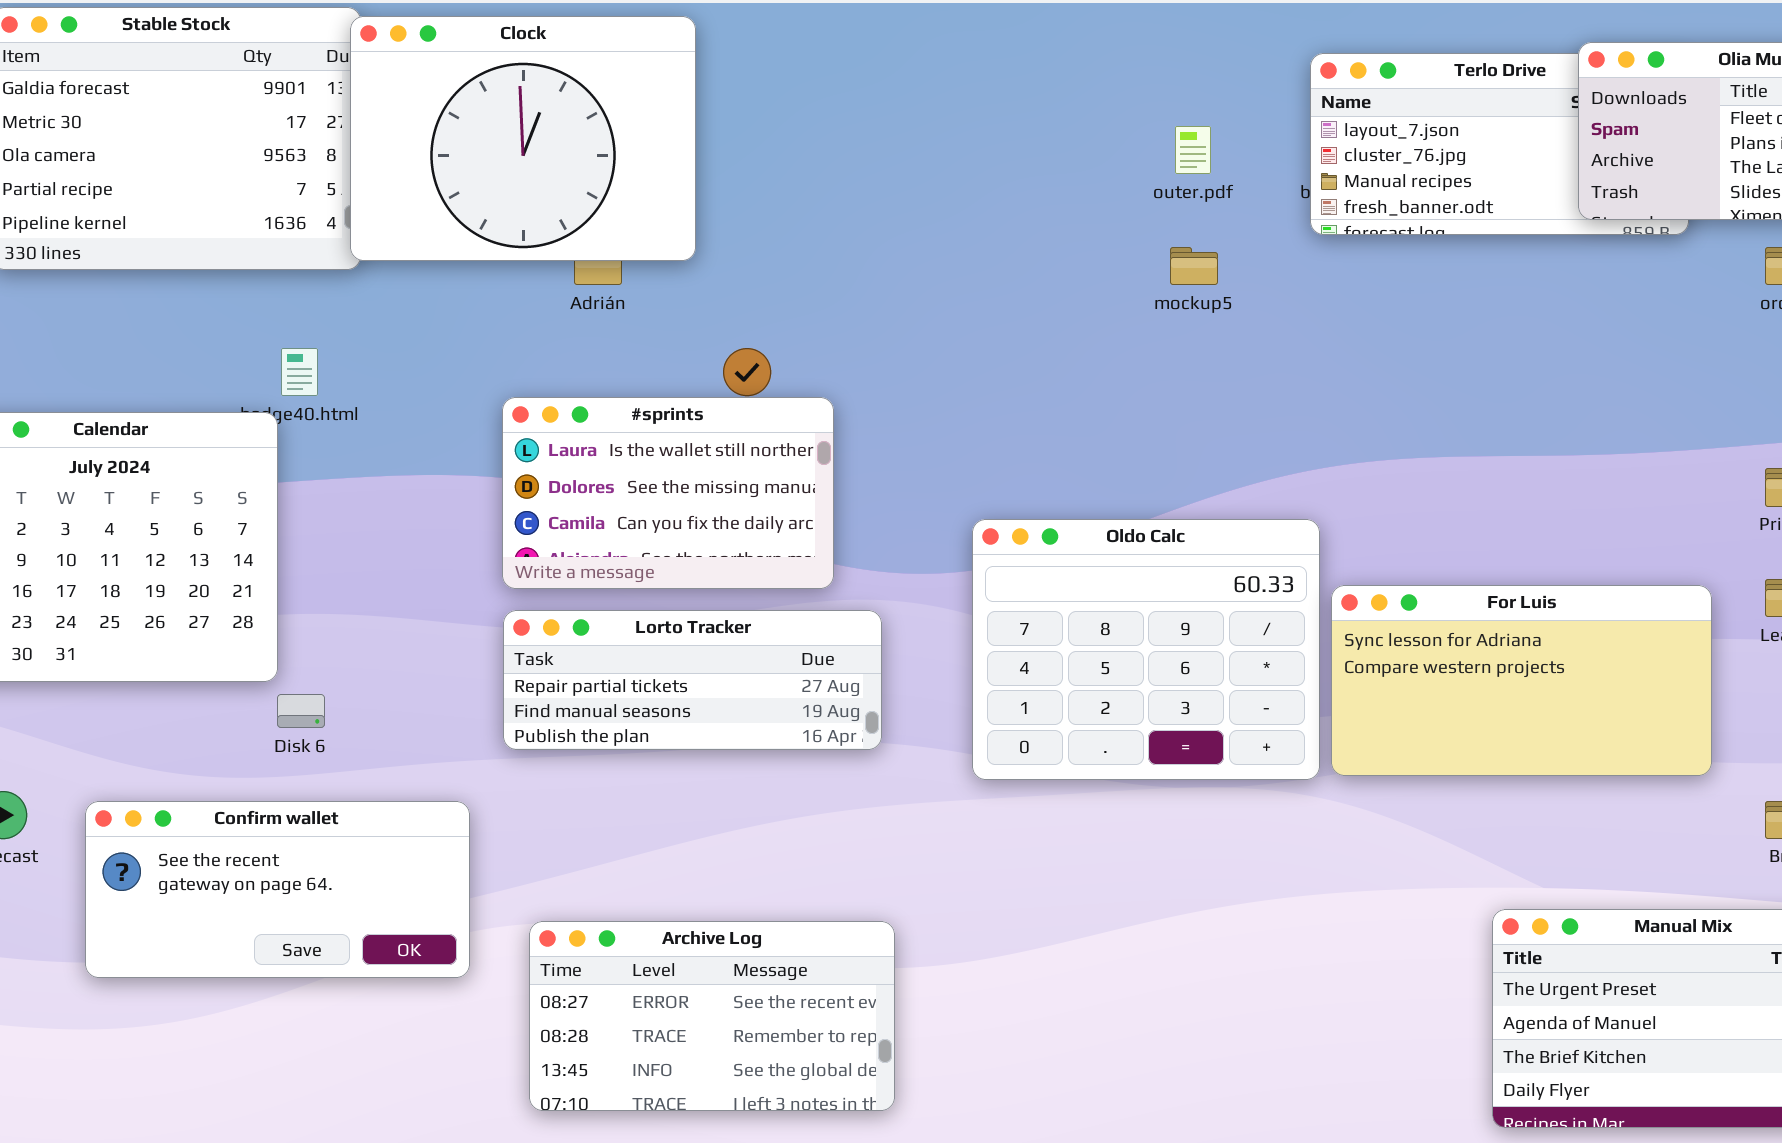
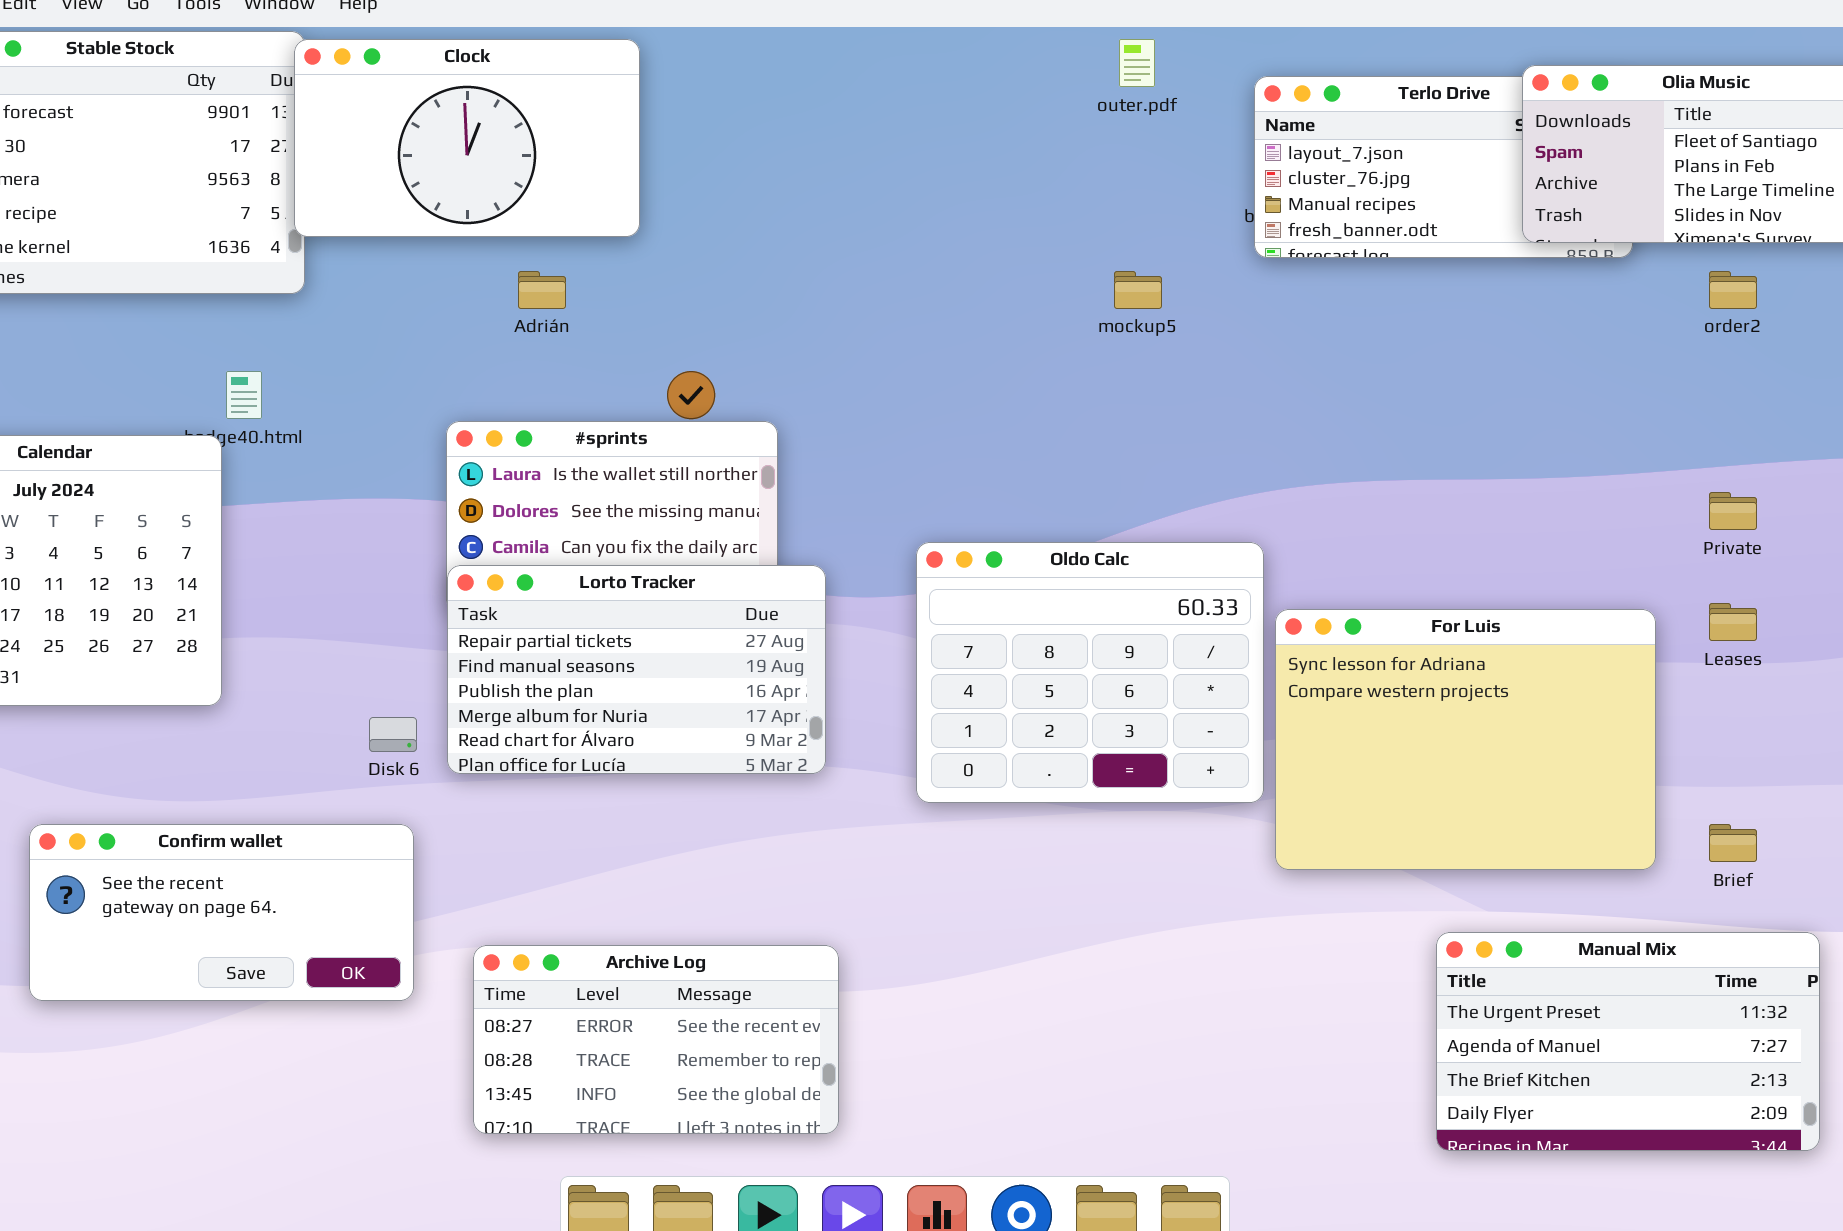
Clock: [350,16,696,261] -> [294,39,640,237], resized
outer.pdf: [1175,126,1211,174] -> [1119,39,1155,87], moved
For Luis: [1331,585,1712,776] -> [1275,609,1656,870], resized
Lorto Tracker: [503,610,882,750] -> [447,565,826,774], resized
Disk 6: [277,694,325,728] -> [369,717,417,752], moved

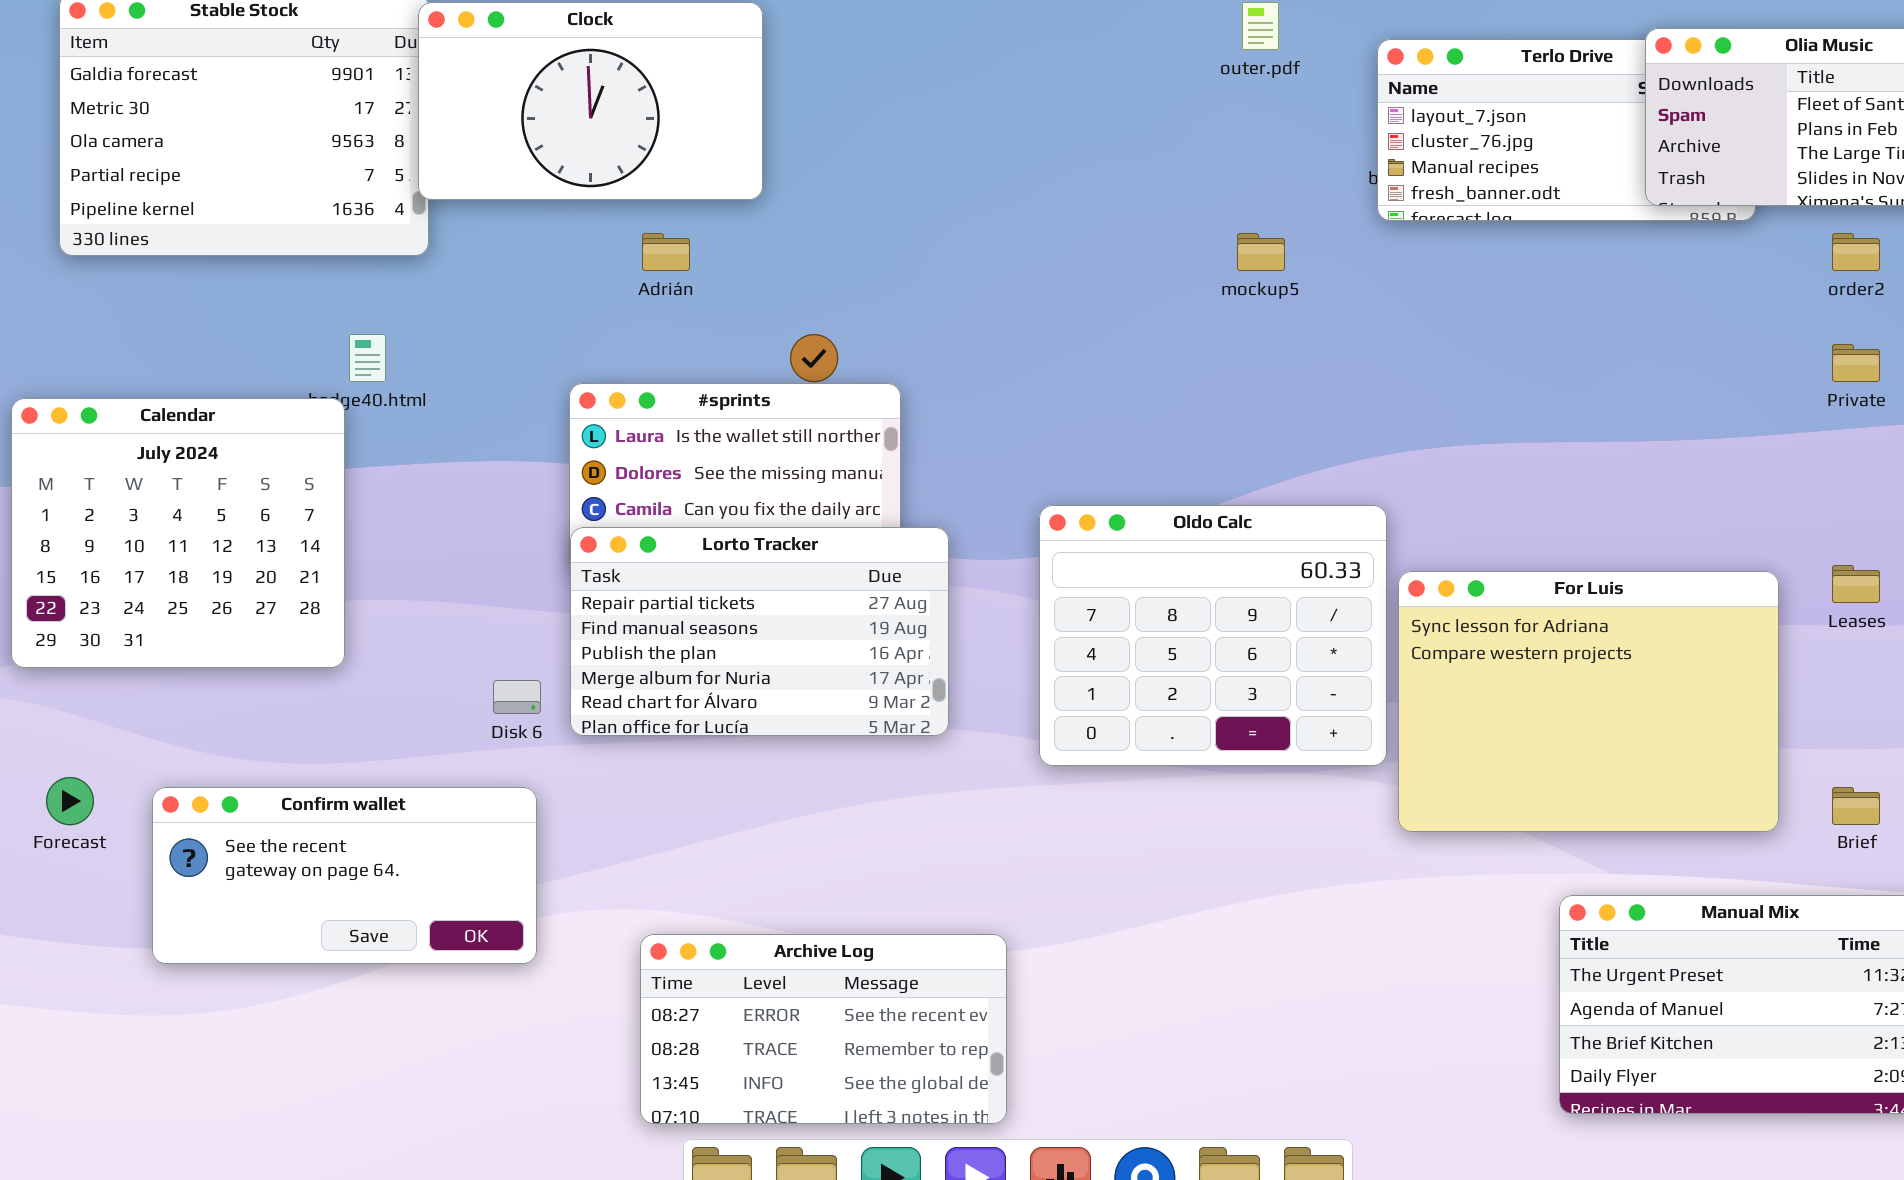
Private: [1709,492,1757,530] -> [1832,344,1880,382], moved
Archive Log: [473,945,839,1134] -> [640,934,1007,1124], moved

